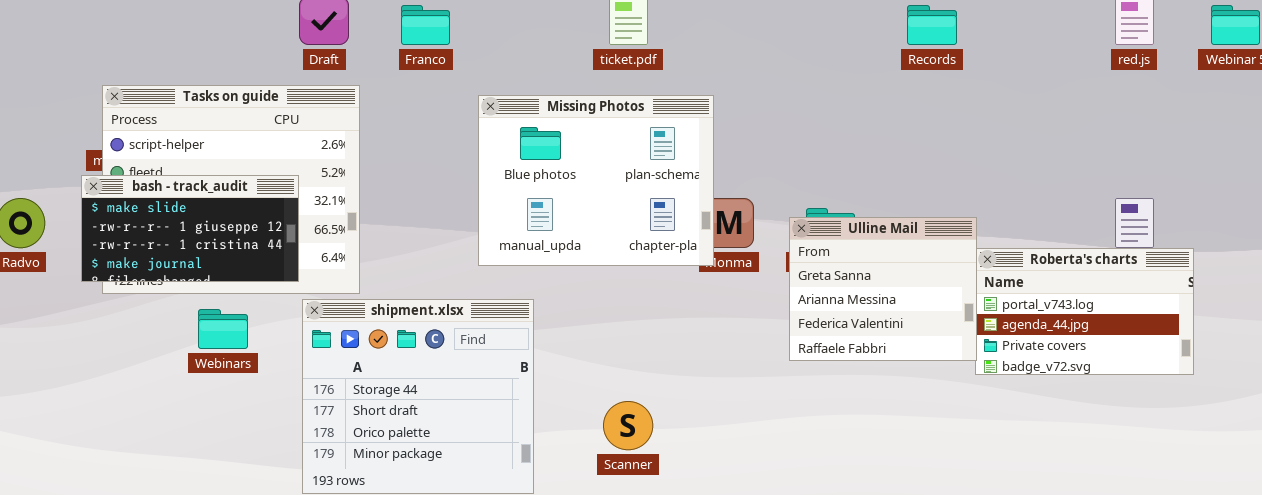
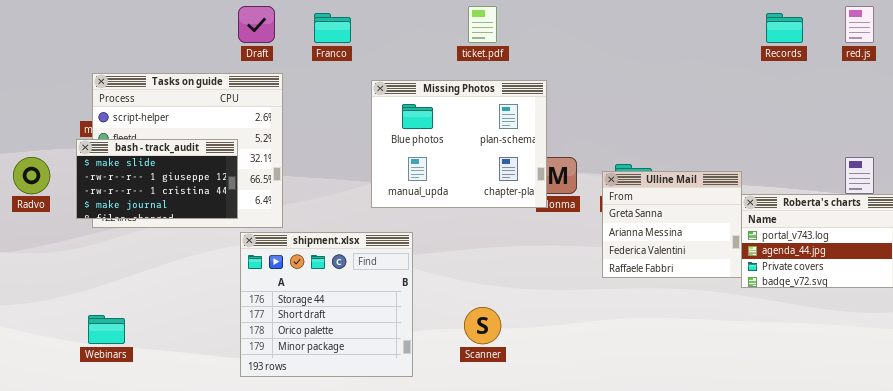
Records: [907,5,957,45] -> [766,13,803,43], moved
Webinars: [198,309,248,349] -> [88,315,125,344], moved

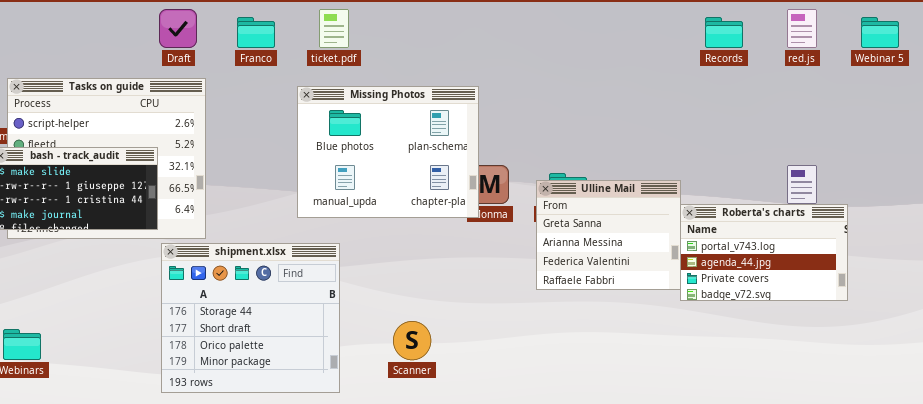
ticket.pdf: [468,6,497,43] -> [319,9,349,48], moved

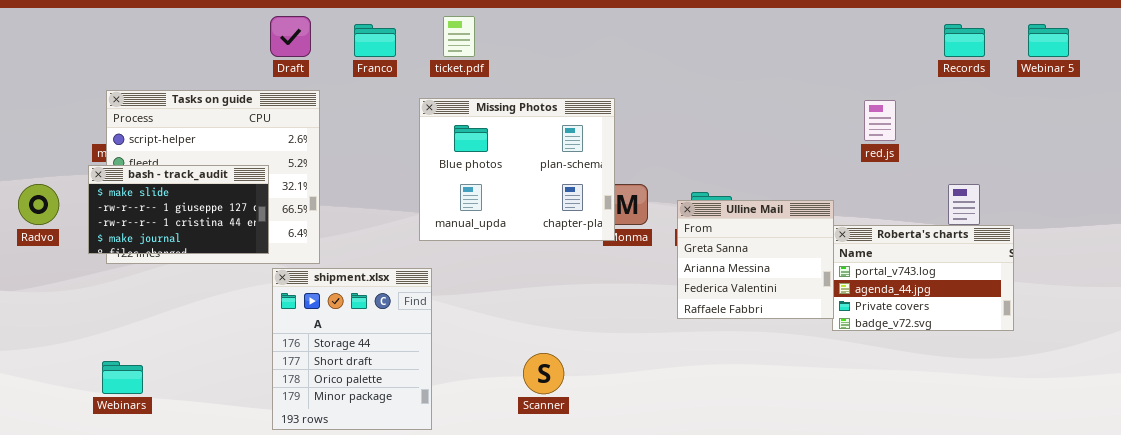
red.js: [787,9,817,48] -> [864,100,896,141], moved
Records: [705,17,743,48] -> [944,24,985,57], moved
shipment.xlsx: [161,243,340,393] -> [272,268,432,430], resized

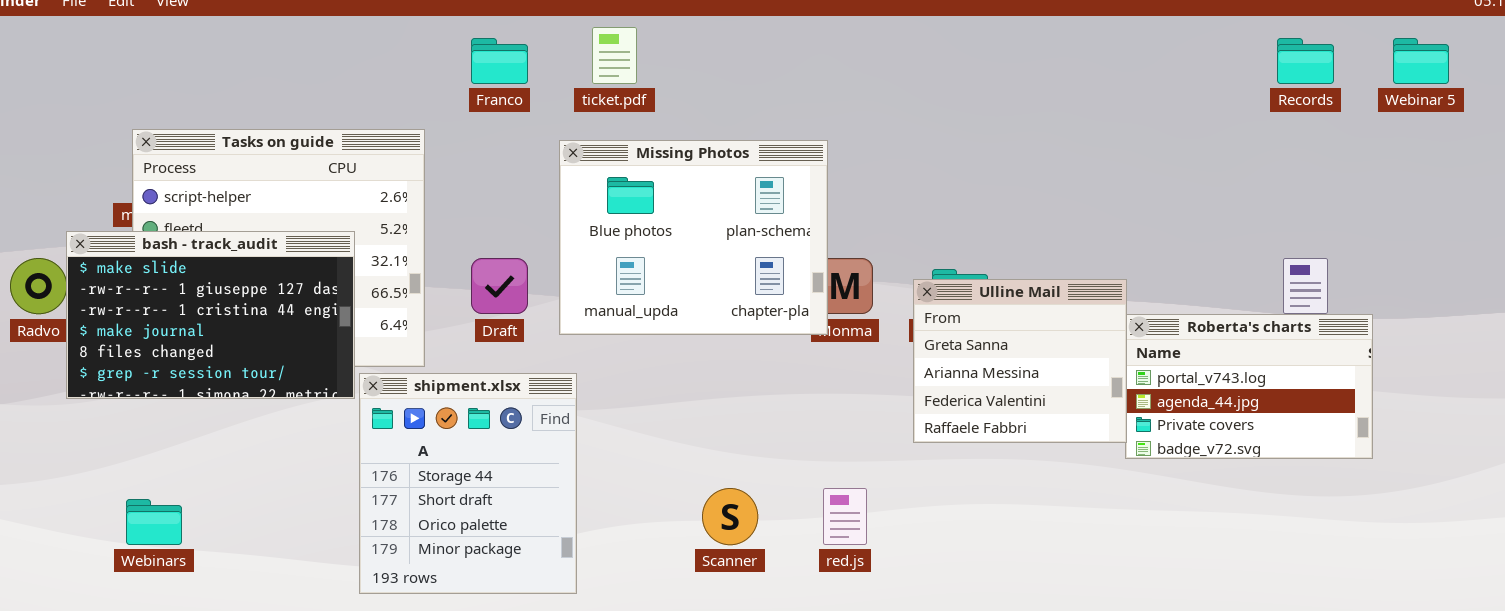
Draft: [270,16,311,57] -> [471,258,528,314], moved
red.js: [864,100,896,141] -> [823,488,867,545], moved
bash - track_audit: [88,165,269,254] -> [66,231,355,399], resized

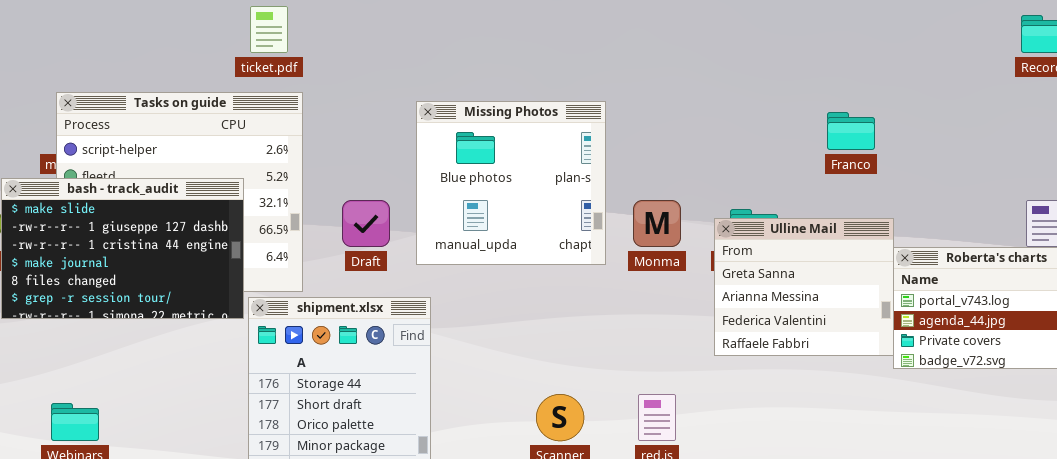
ticket.pdf: [592,27,637,84] -> [250,6,288,53], moved
Franco: [471,38,528,84] -> [827,112,875,150], moved
Missing Photos: [559,140,828,335] -> [416,101,606,265], resized

